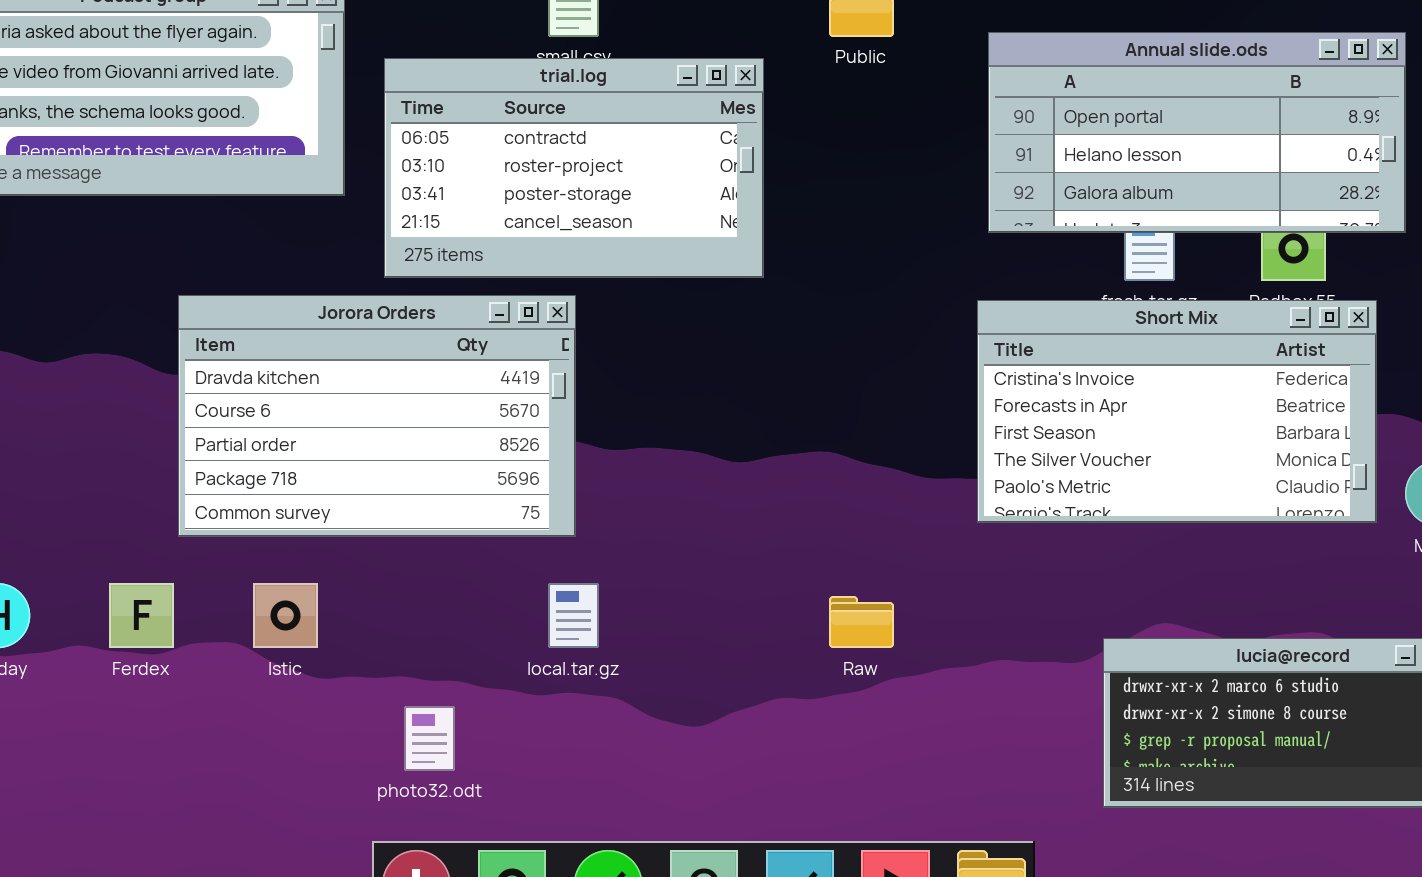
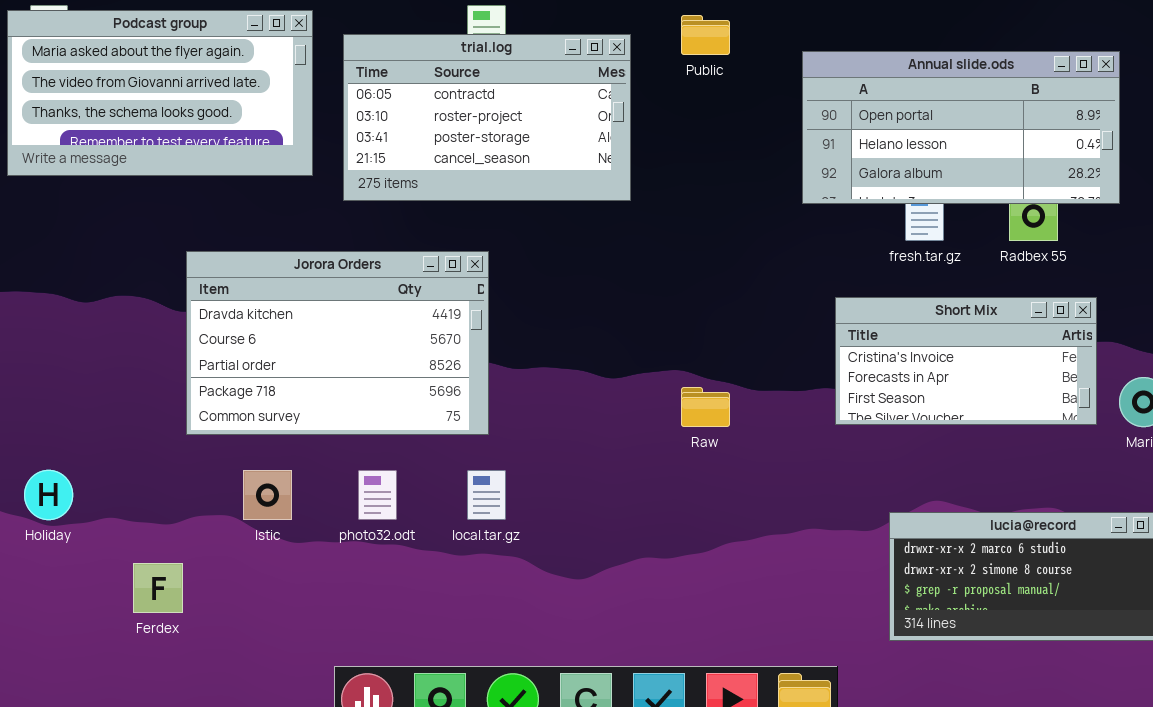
trial.log: [384,58,764,278] -> [343,34,631,201], moved
Short Mix: [977,300,1377,523] -> [835,297,1097,425], resized
Ferdex: [109,583,174,648] -> [133,563,183,613], moved
Raw: [829,596,894,648] -> [681,387,730,427], moved
photo32.odt: [404,706,455,771] -> [358,470,397,520], moved

